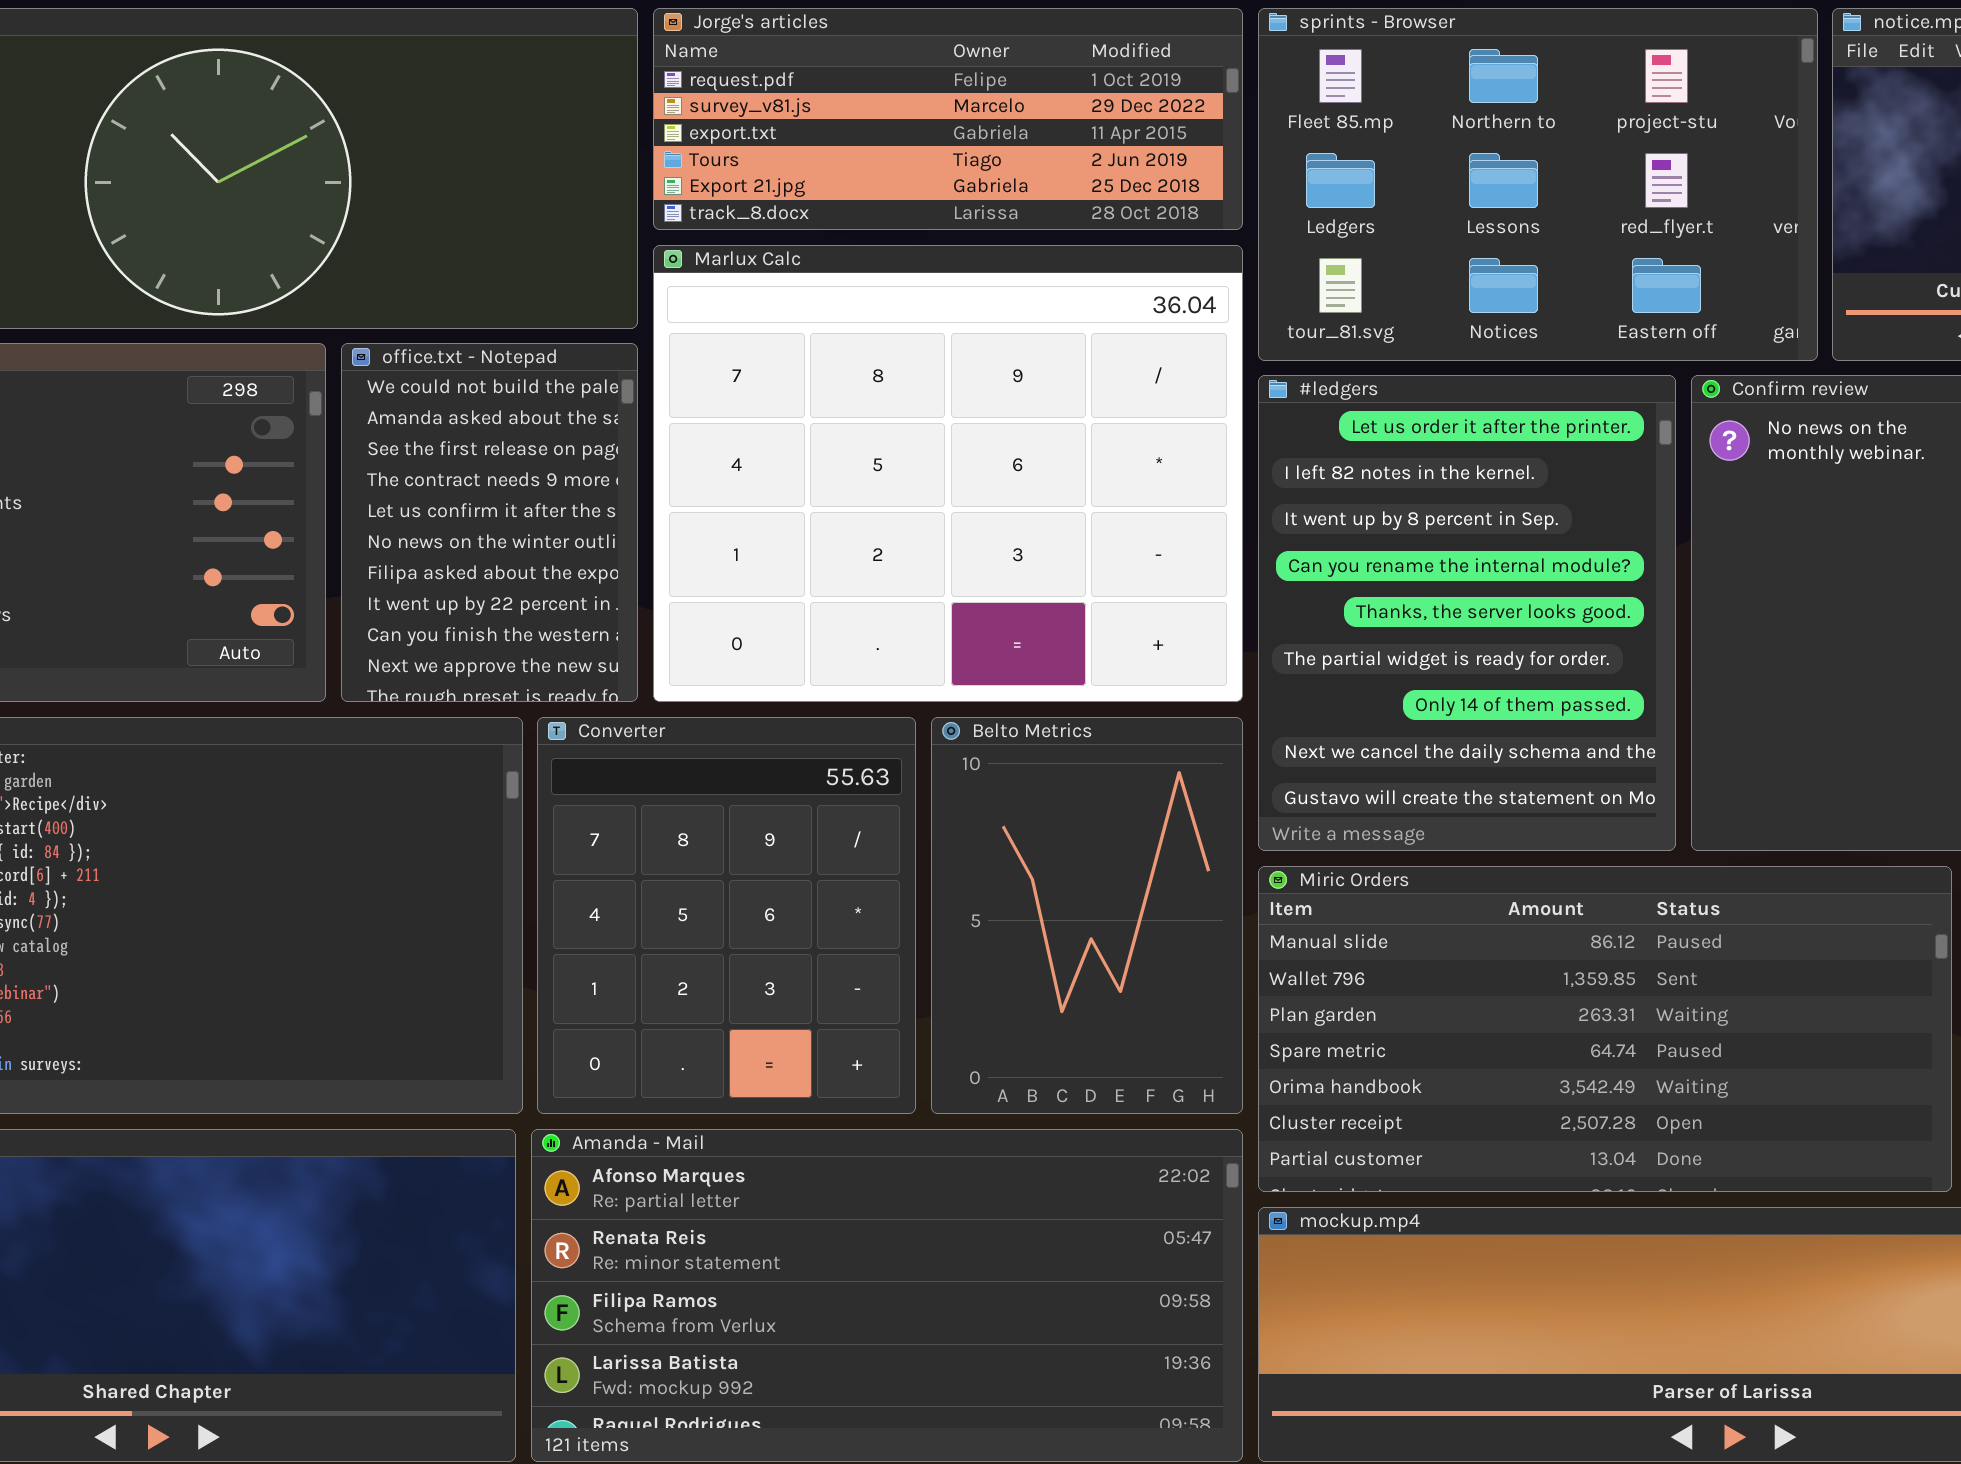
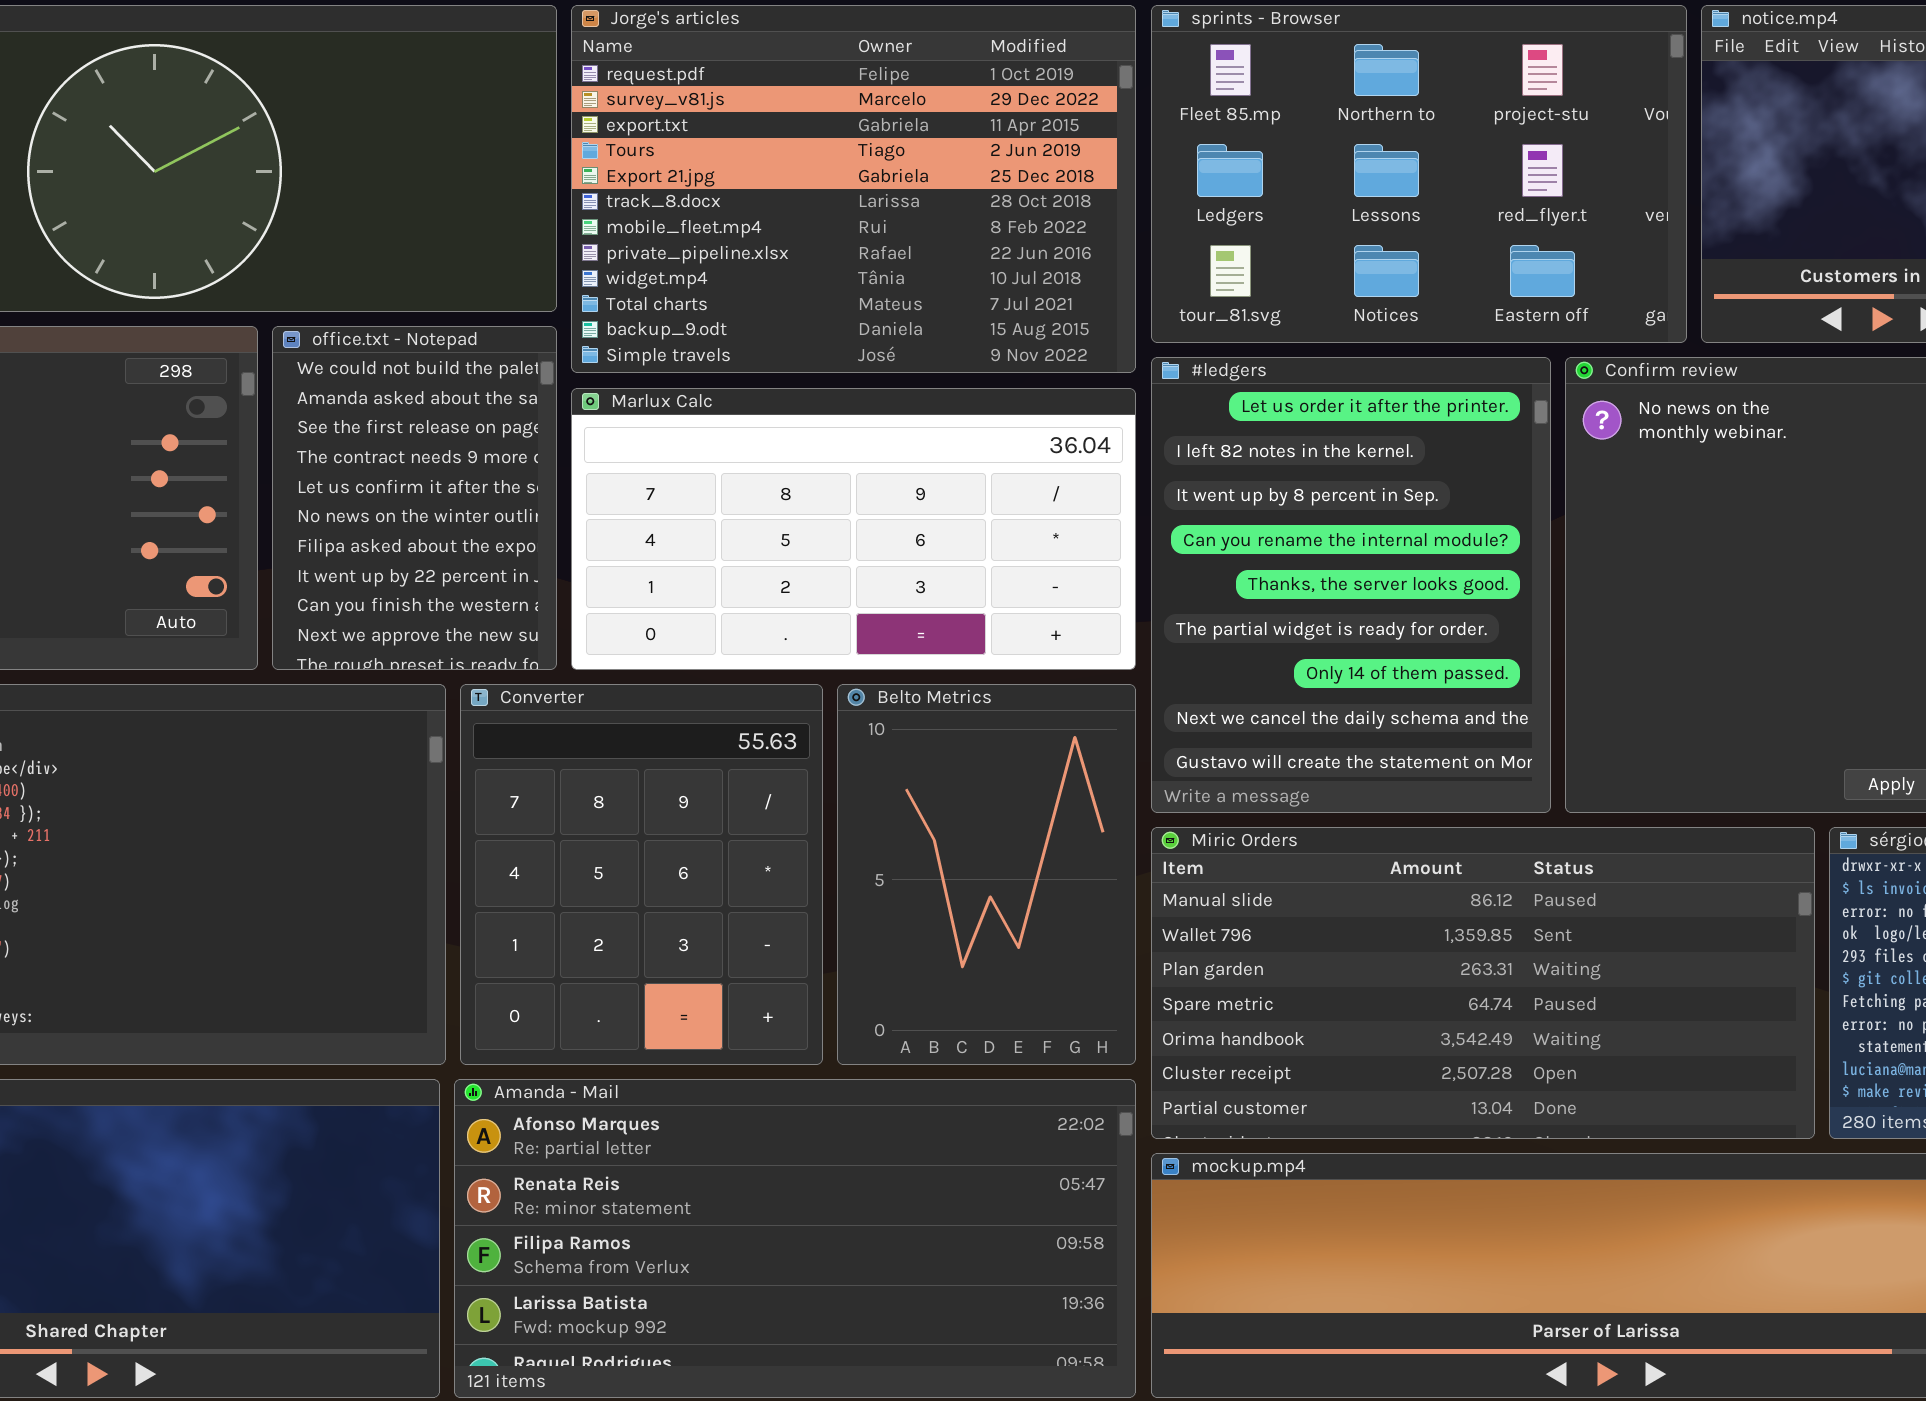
Jorge's articles: [653,8,1243,230] -> [571,5,1136,373], resized
Marlux Calc: [653,245,1243,702] -> [571,388,1136,670], resized

